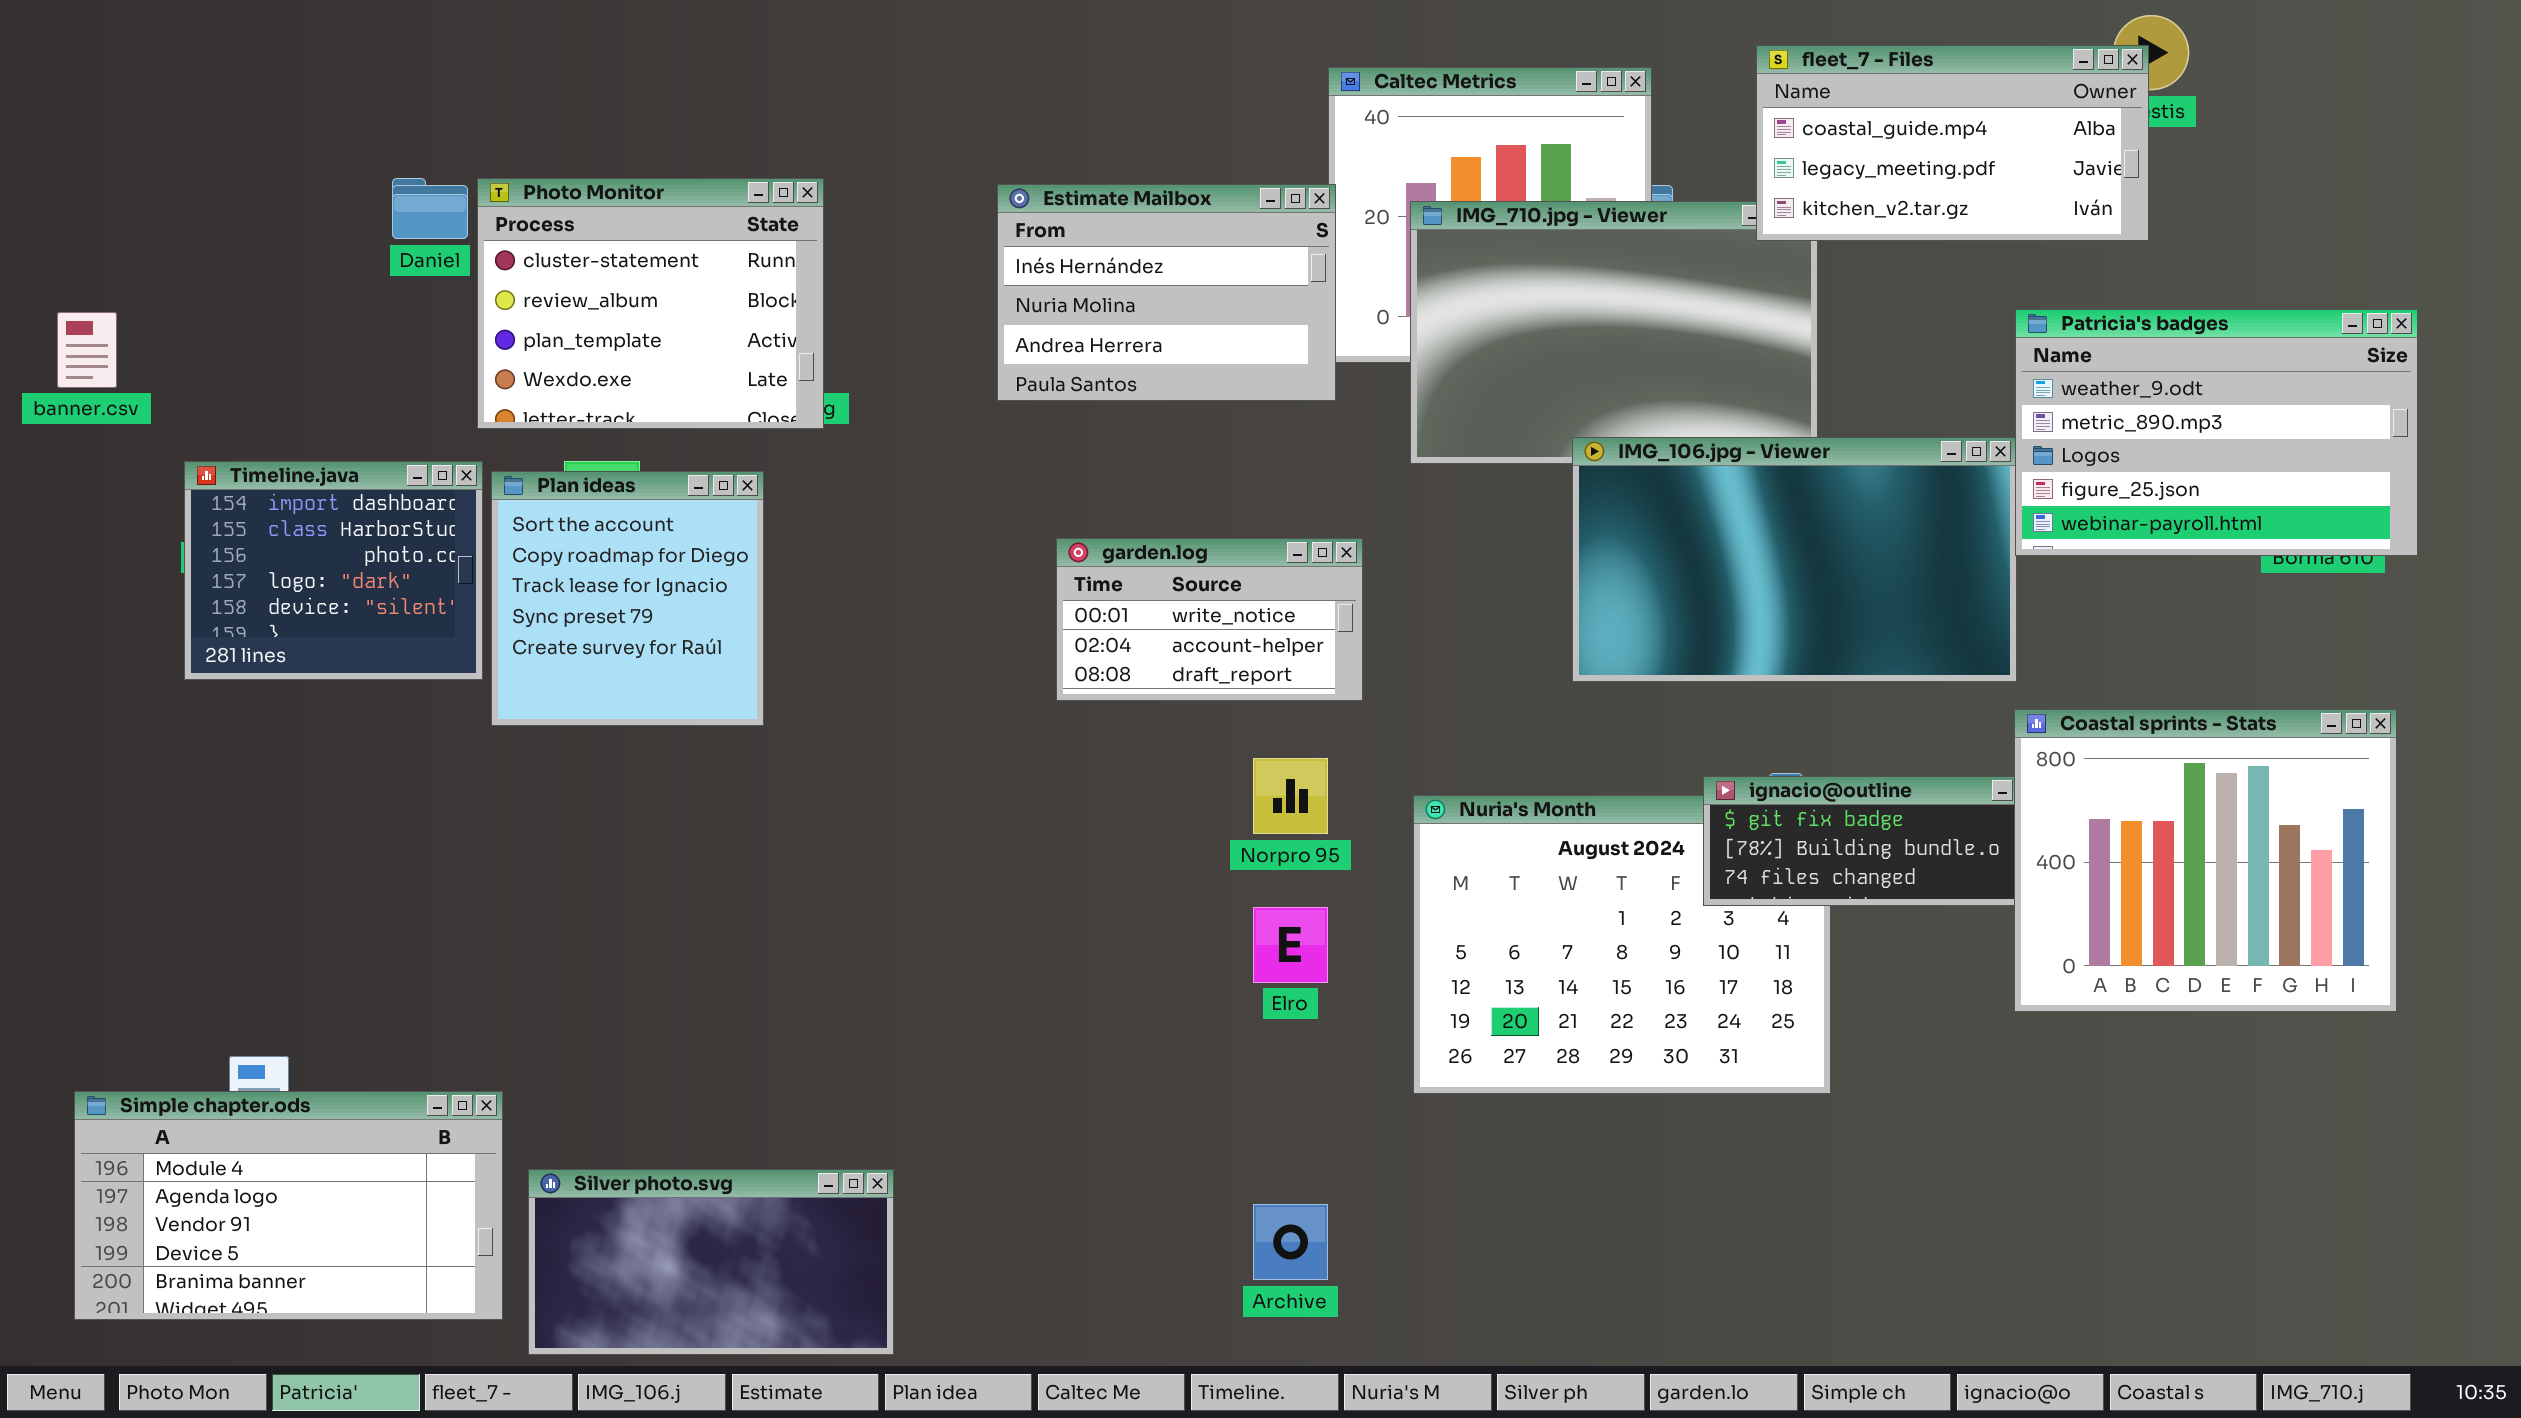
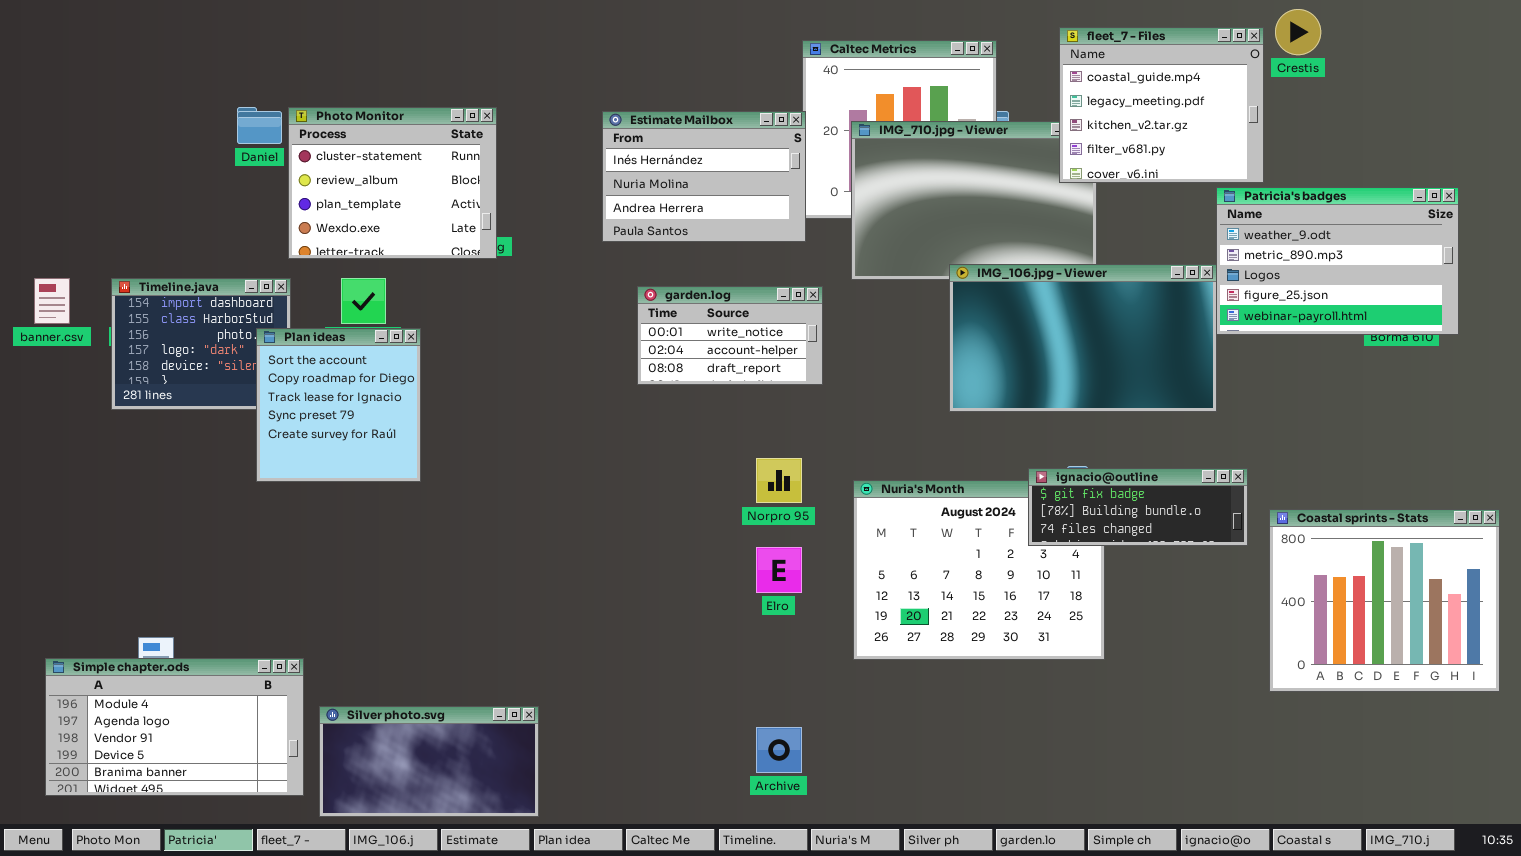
fleet_7 - Files: [1756,45,2149,241] -> [1059,27,1264,183], resized
banner.csv: [57,312,117,388] -> [34,278,70,324], moved
Plan ideas: [491,471,764,726] -> [256,328,421,482], moved
garden.log: [1056,538,1363,701] -> [637,286,823,385], moved
Coastal sprints - Stats: [2014,709,2397,1012] -> [1269,509,1500,692], moved

